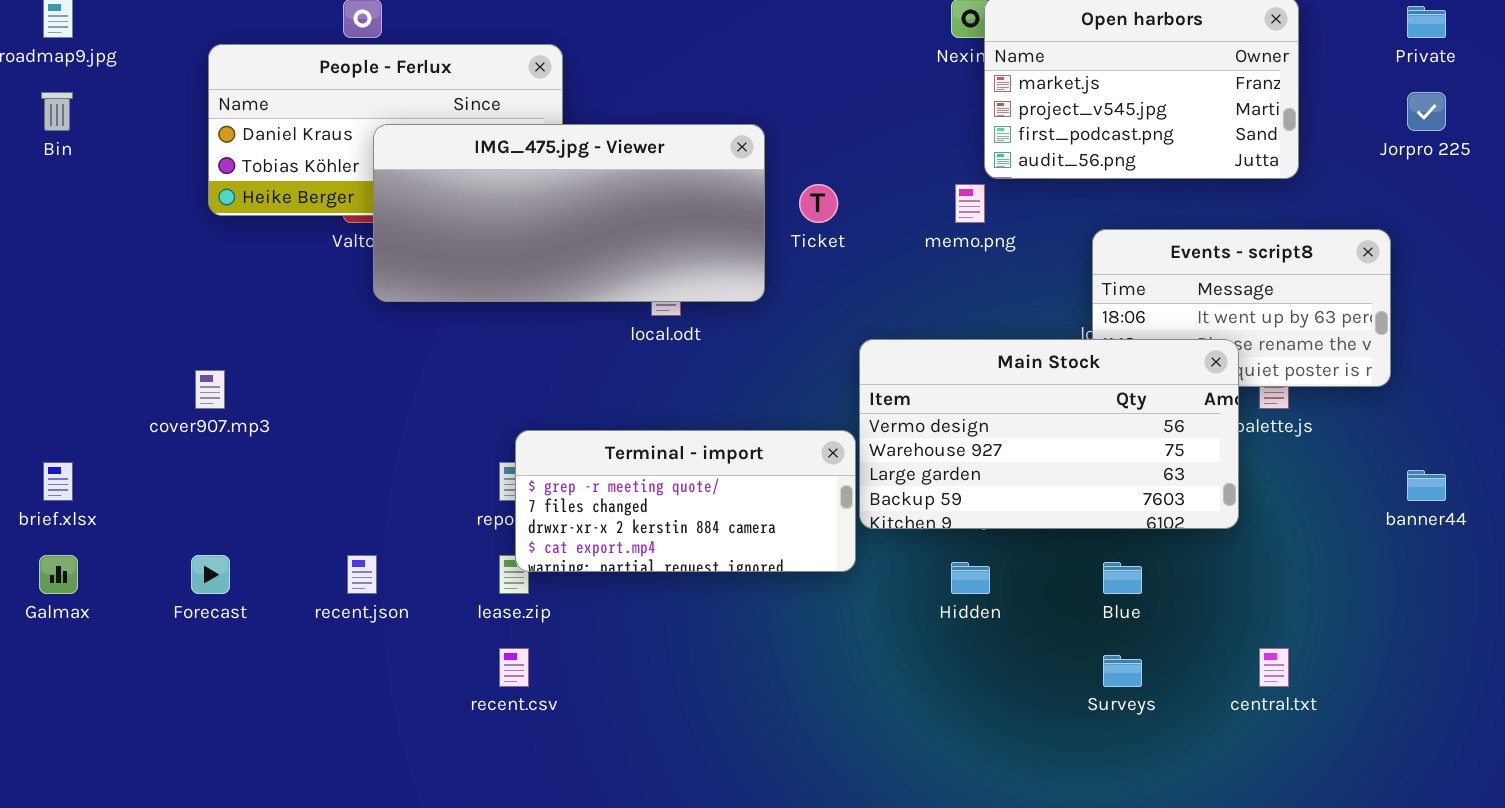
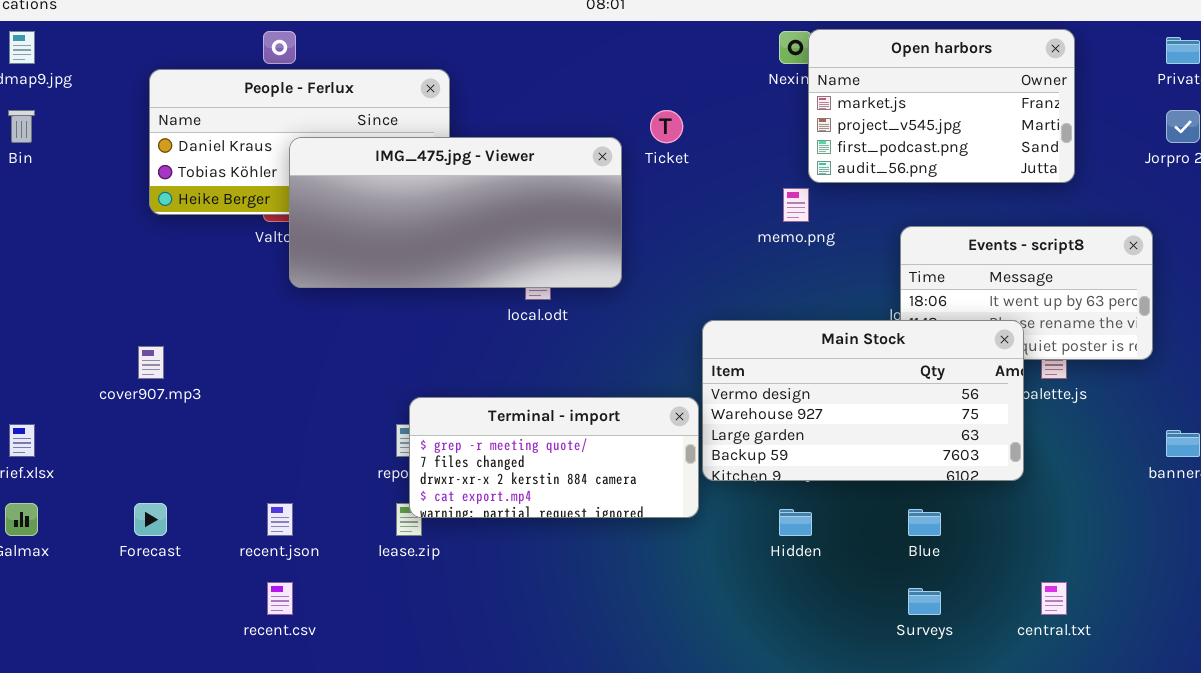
Ticket: [799,184,838,223] -> [650,110,683,143], moved
recent.csv: [499,648,529,687] -> [267,582,293,615], moved

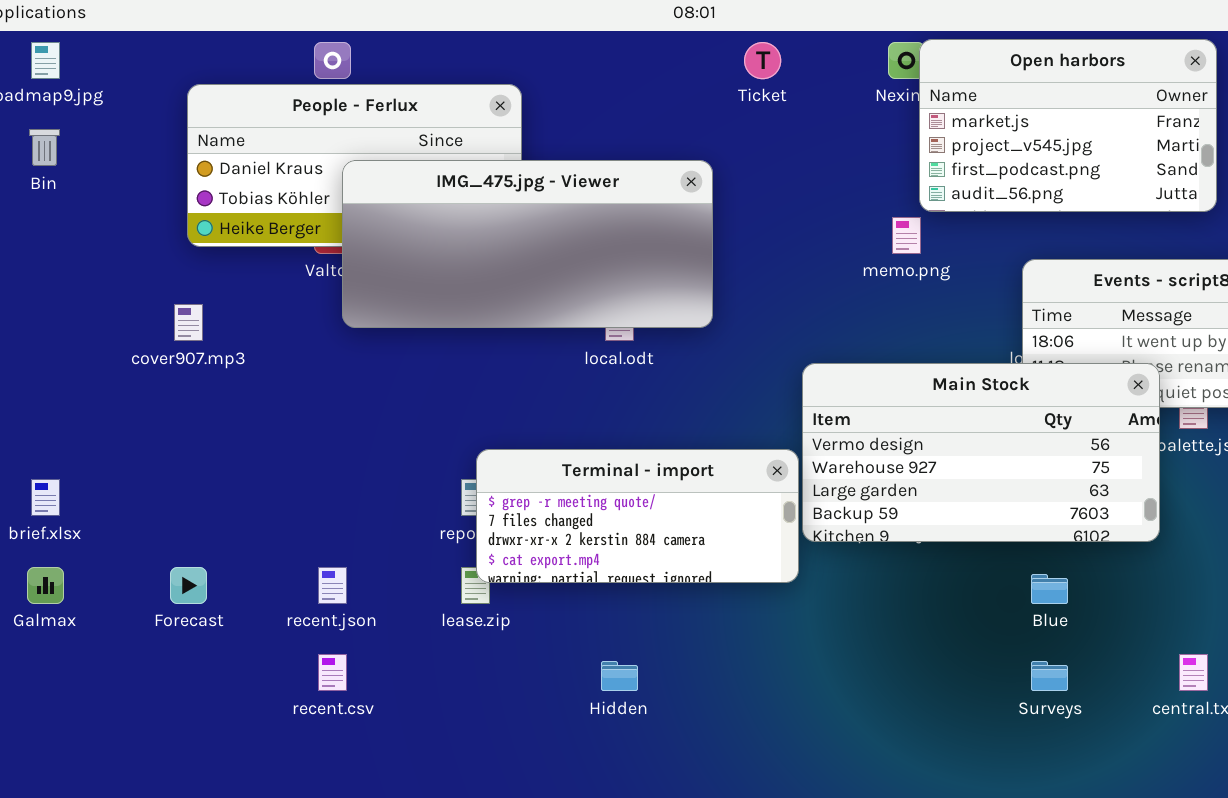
Ticket: [650,110,683,143] -> [744,42,781,79], moved
cover907.mp3: [138,346,164,379] -> [174,304,203,341], moved
Hidden: [779,509,812,536] -> [601,661,638,691], moved

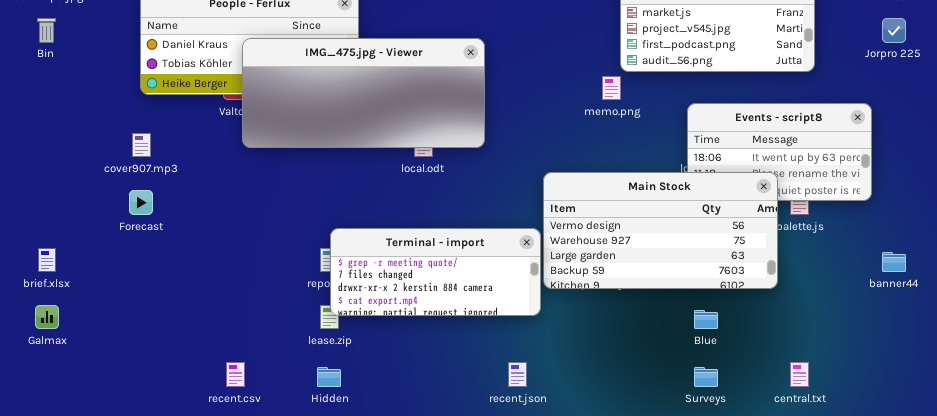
Forecast: [170,567,207,604] -> [129,190,153,215], moved
recent.json: [318,567,347,604] -> [508,362,527,387], moved
Hidden: [601,661,638,691] -> [317,367,341,387], moved

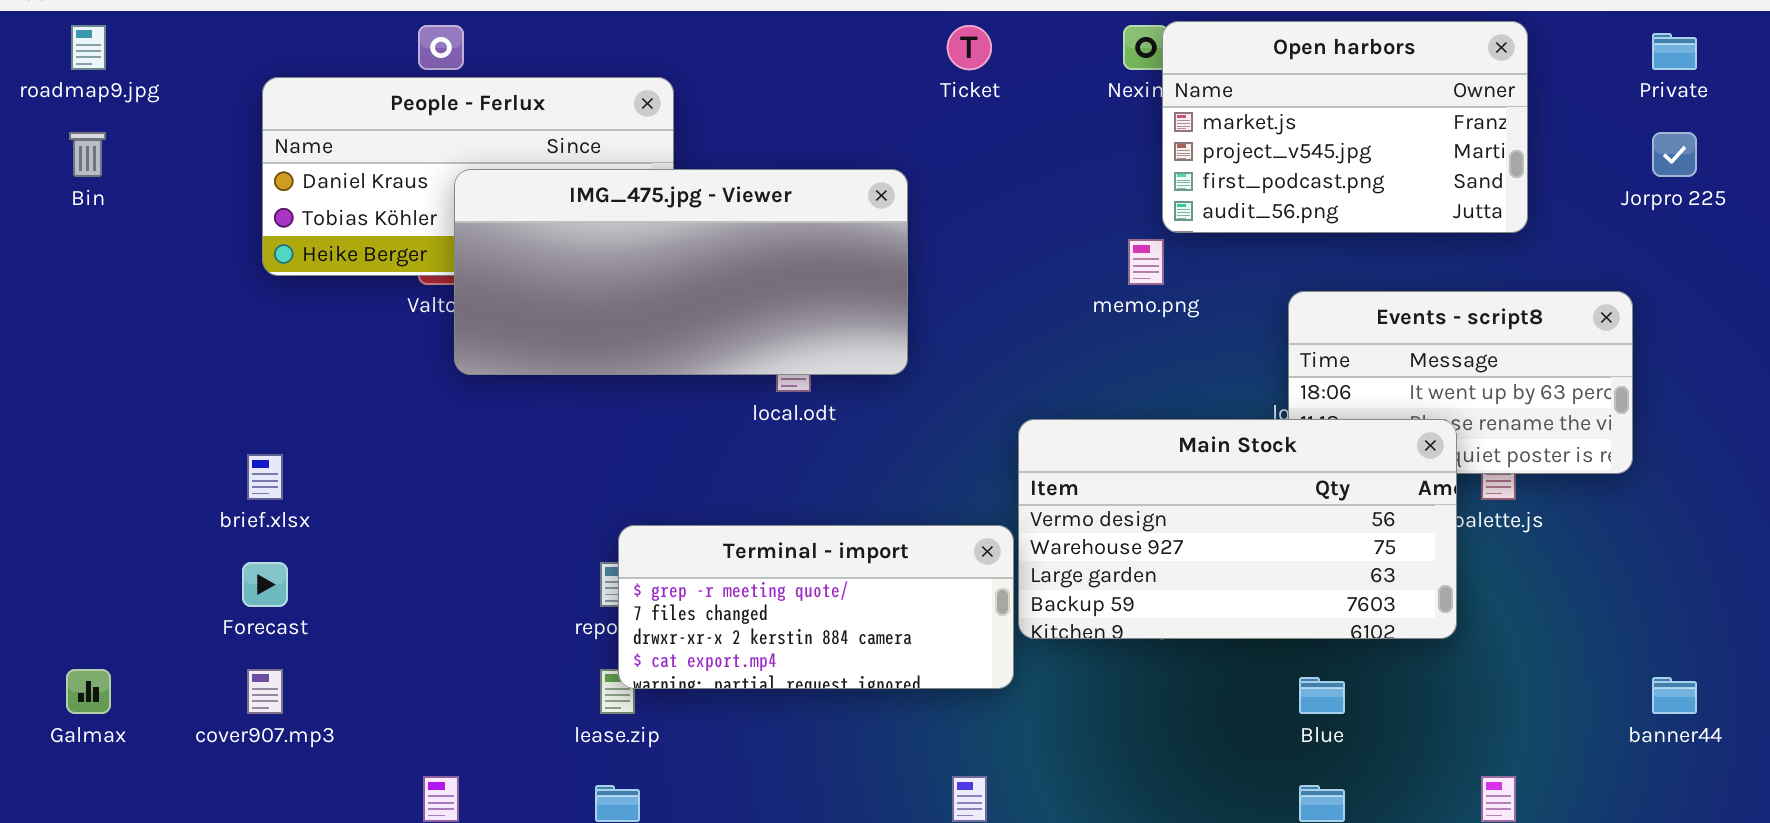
cover907.mp3: [132,133,151,157] -> [247,669,283,714], moved
Forecast: [129,190,153,215] -> [242,562,288,607], moved
brief.xlsx: [38,248,56,272] -> [247,454,283,500], moved
banner44: [882,252,906,272] -> [1652,677,1697,714], moved

